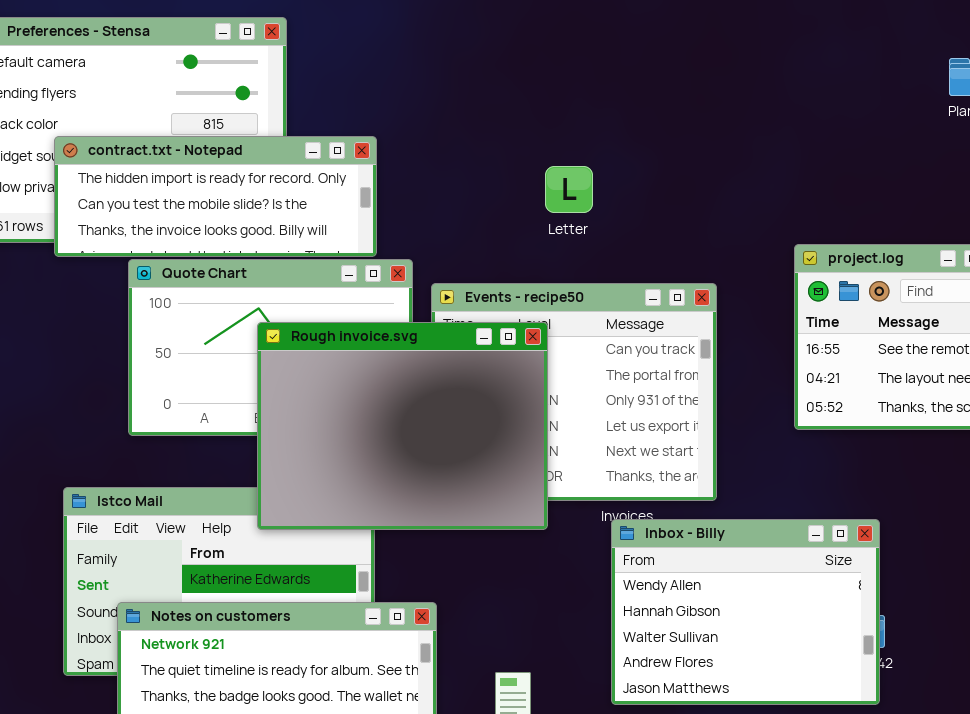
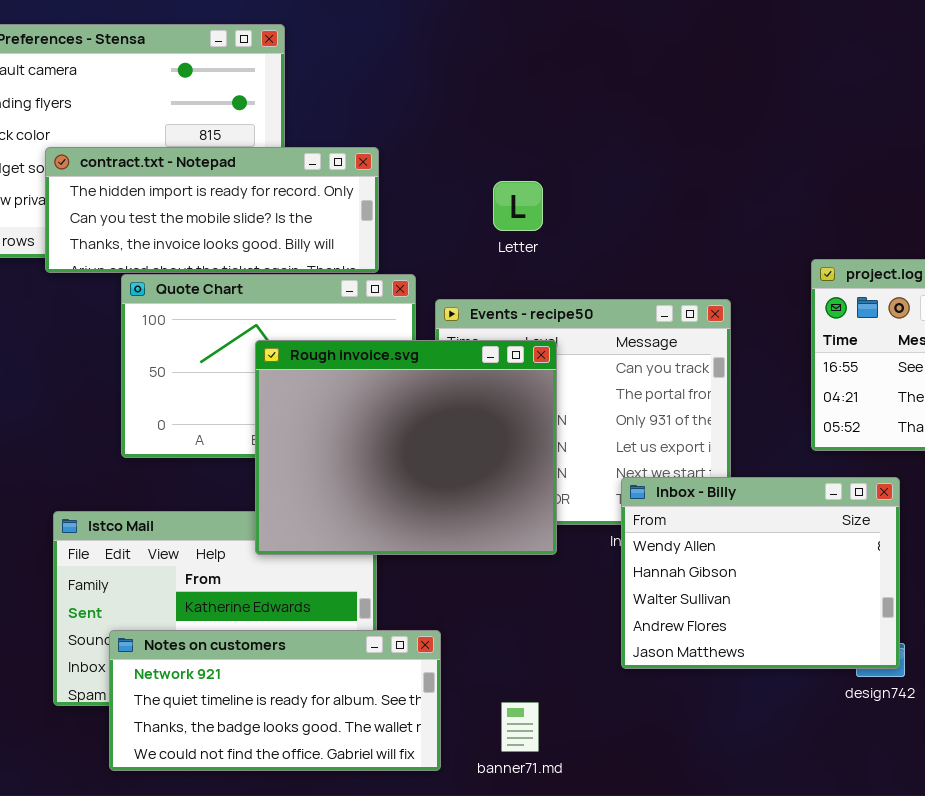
Letter: [545,166,593,213] -> [493,181,543,231], moved
Inbox - Billy: [611,519,880,705] -> [621,477,900,669], moved

